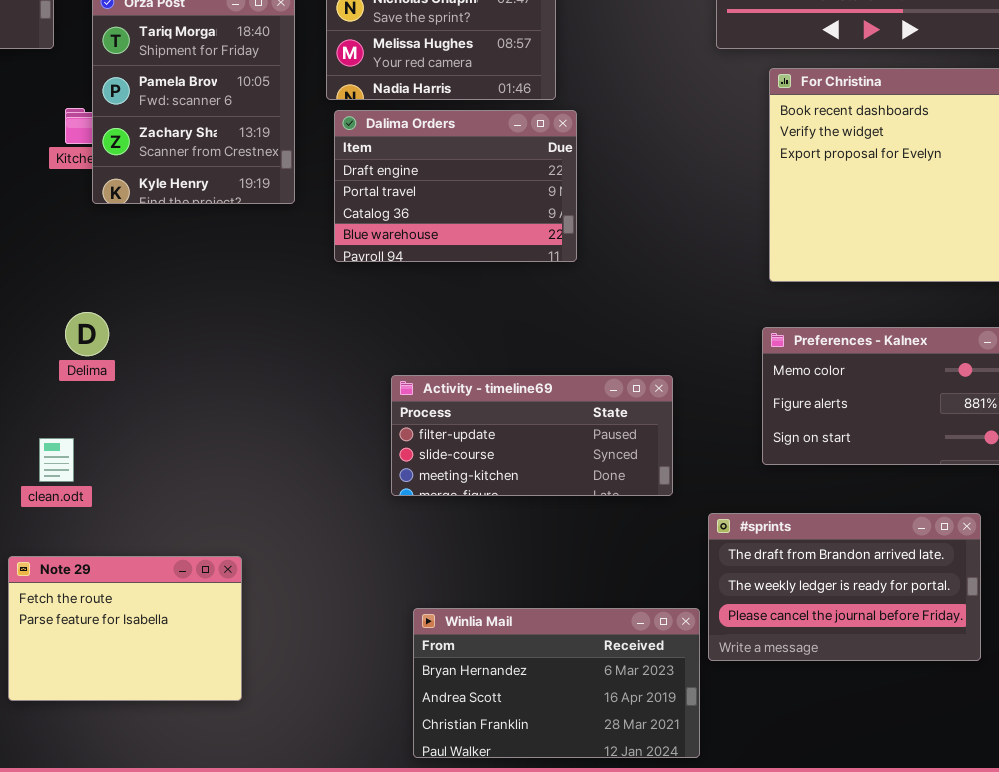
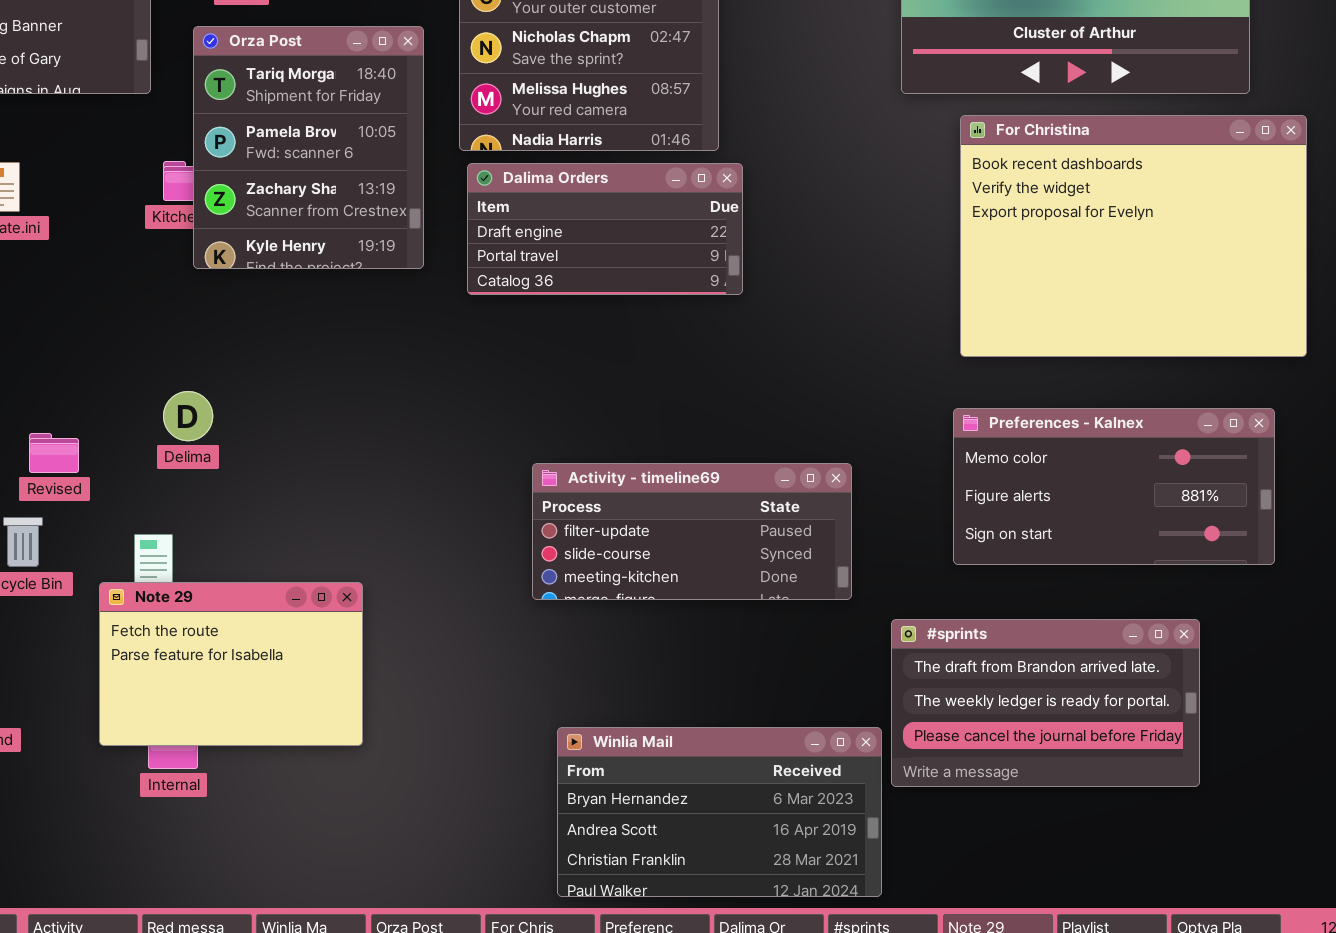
Dalima Orders: [334,110,577,262] -> [467,163,743,295], resized
Note 29: [8,556,242,701] -> [99,582,363,746], moved

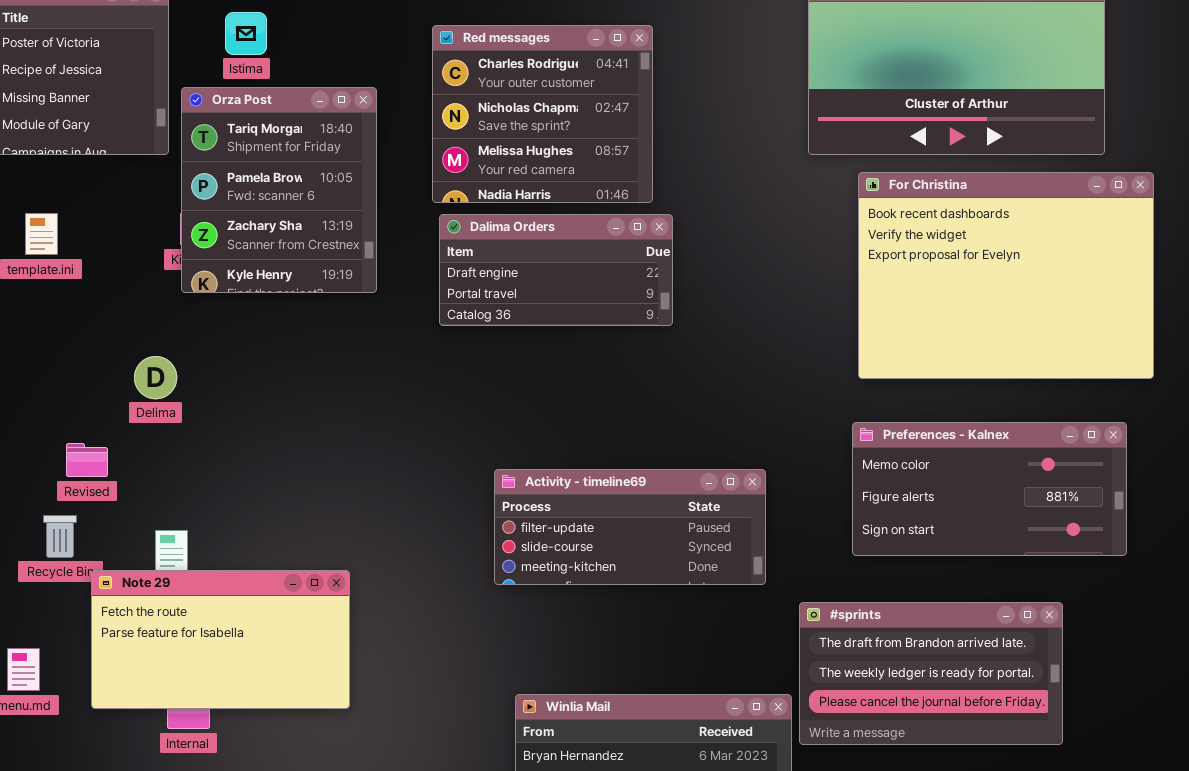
Orza Post: [193,26,424,269] -> [181,87,377,293], moved
Delima: [163,391,213,441] -> [134,356,177,399], moved
Note 29: [99,582,363,746] -> [91,570,350,709], resized

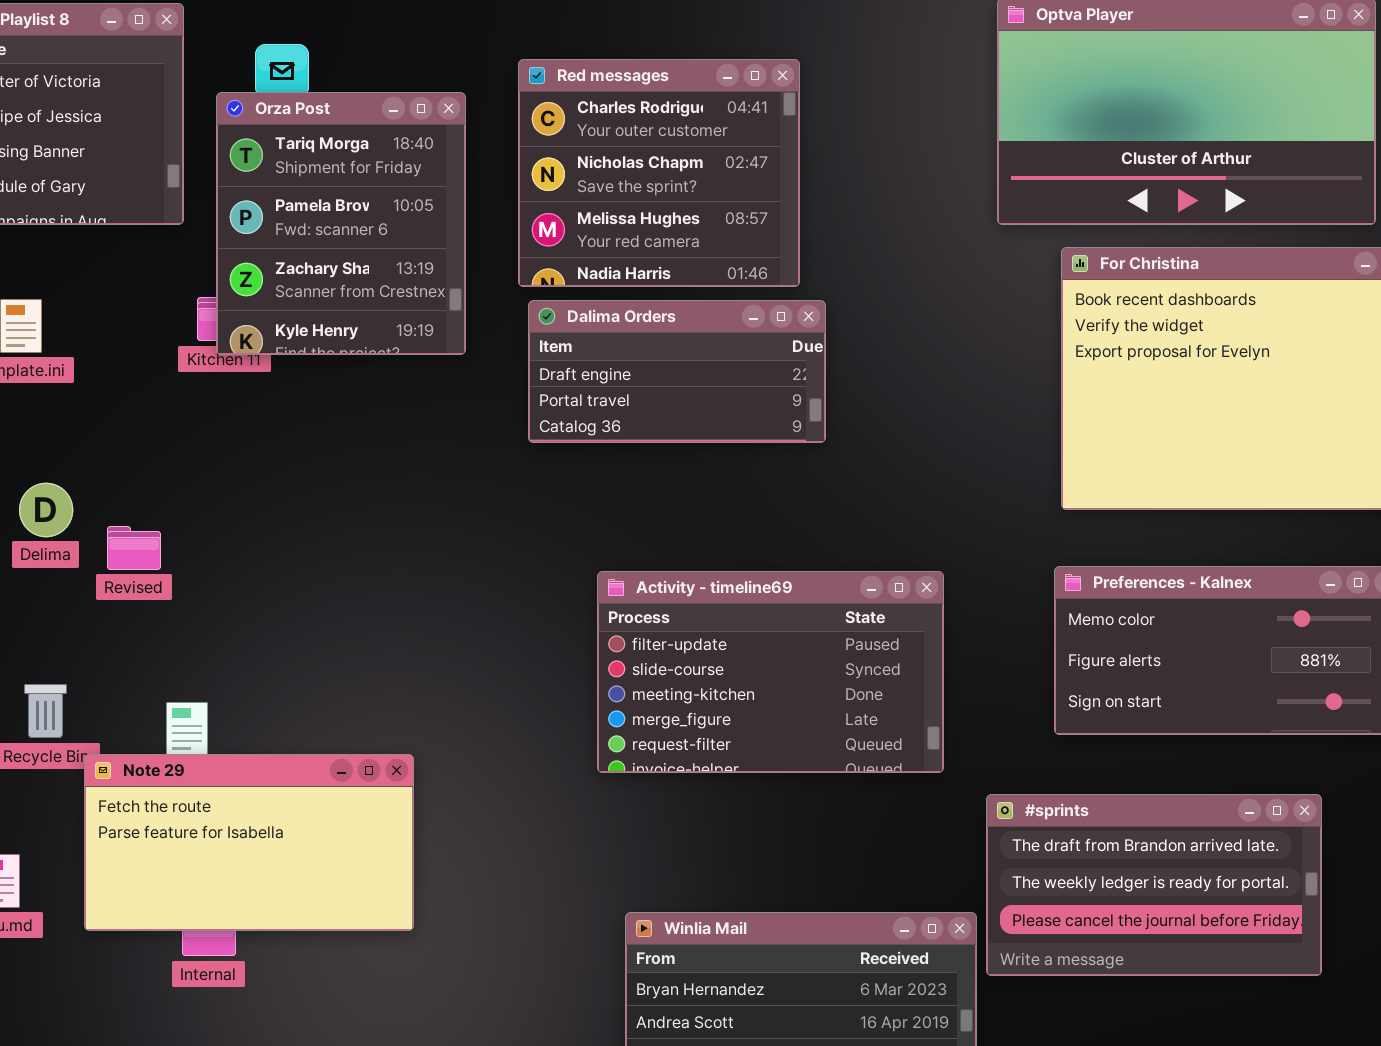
Orza Post: [181,87,377,293] -> [216,92,466,355], moved
Delima: [134,356,177,399] -> [19,483,73,537], moved
Revised: [66,443,108,477] -> [107,526,161,570], moved
Activity - timeline69: [494,469,766,585] -> [597,571,944,773], resized

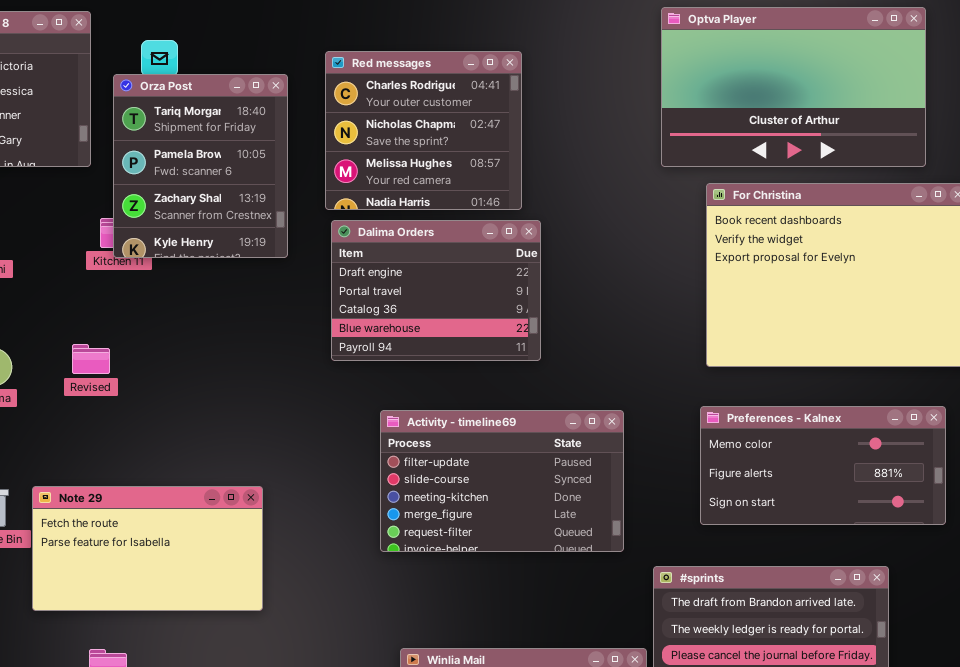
Dalima Orders: [528,300,826,443] -> [331,220,541,361], resized
Revised: [107,526,161,570] -> [72,344,110,374], moved
Note 29: [84,754,414,931] -> [32,486,263,611], moved

